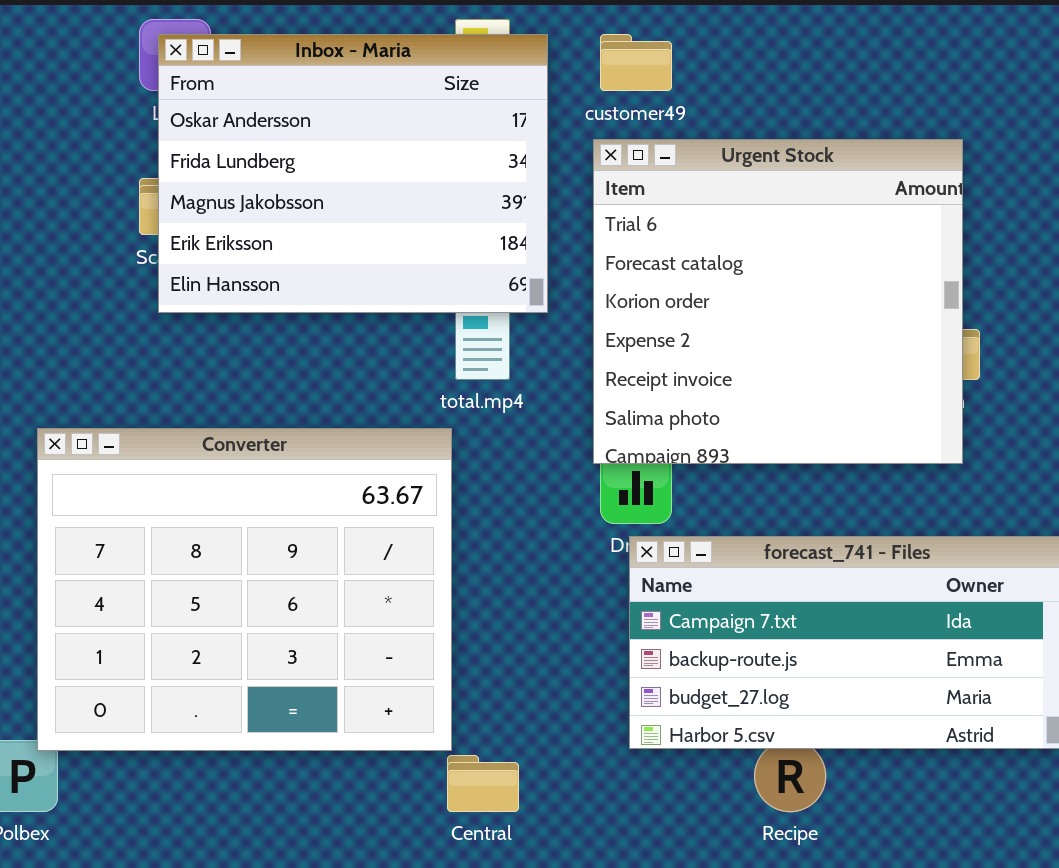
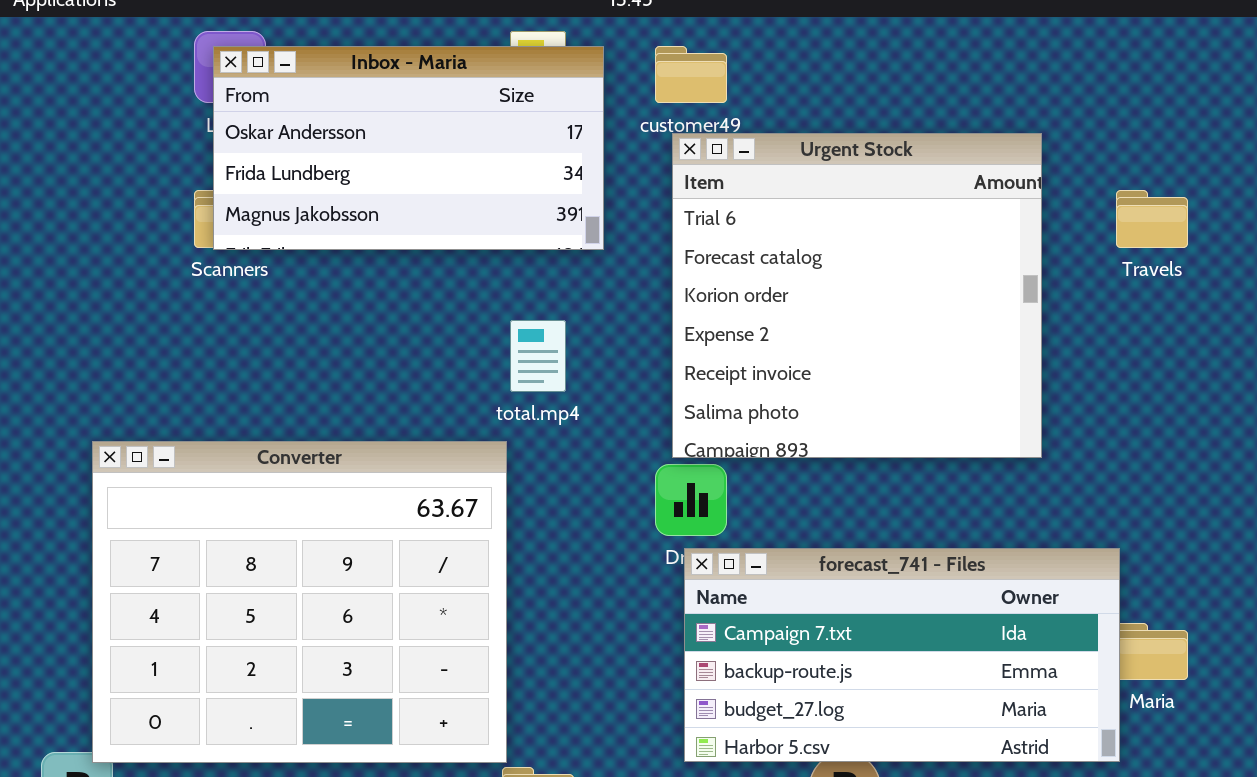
Inbox - Maria: [158,34,548,313] -> [213,46,604,250], resized
Urgent Stock: [593,139,963,464] -> [672,133,1042,458], moved

